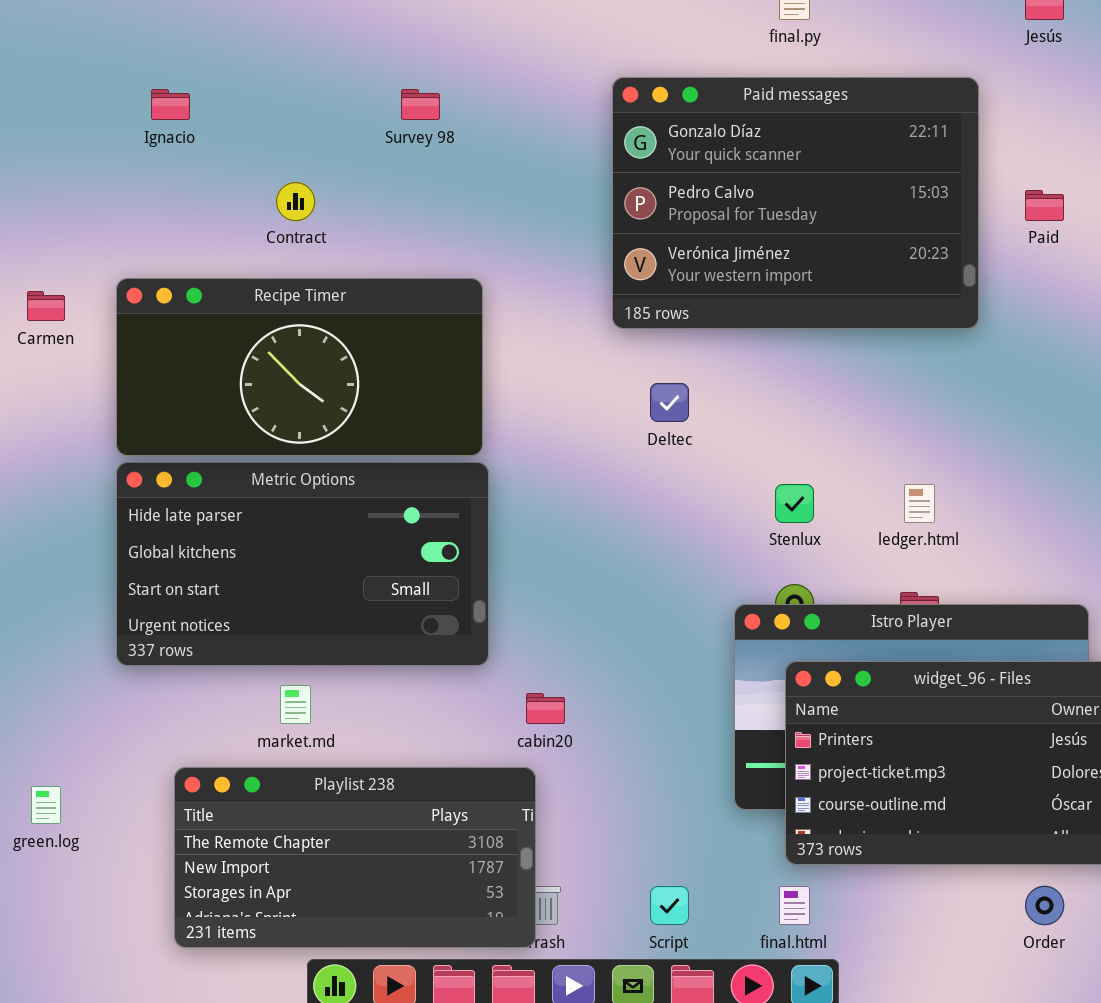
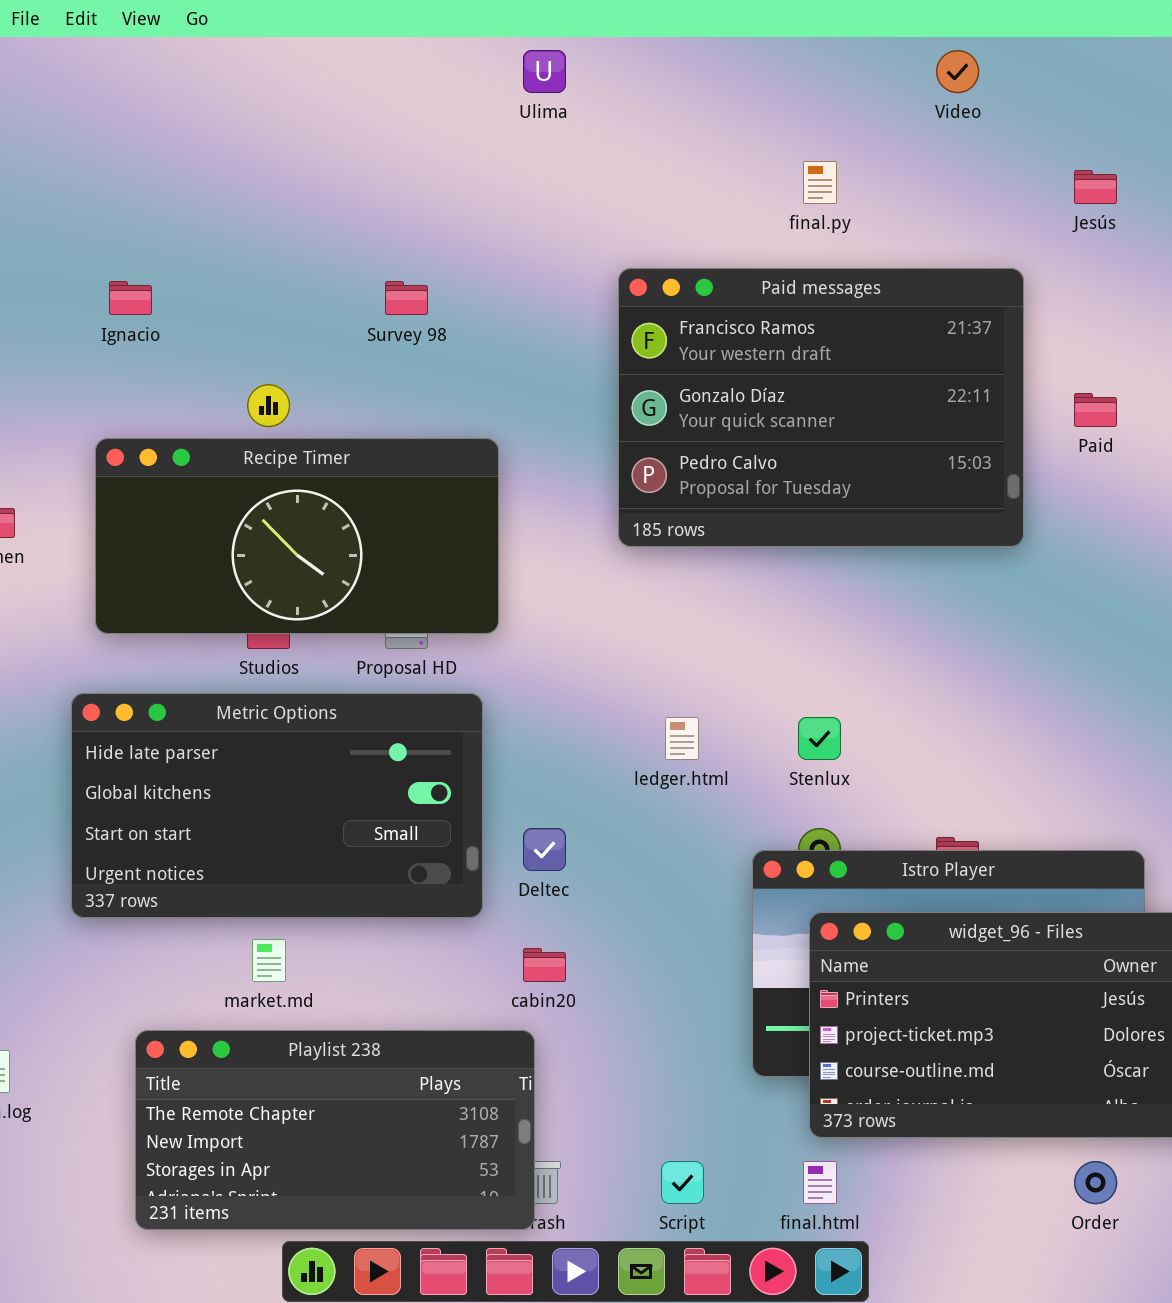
Paid messages: [612,77,979,329] -> [618,268,1024,547], scrolled up 1 row
Recipe Timer: [116,278,483,456] -> [95,438,499,634], moved
Deltec: [650,383,689,422] -> [523,828,566,871], moved
ledger.html: [904,484,935,523] -> [665,717,699,760], moved

